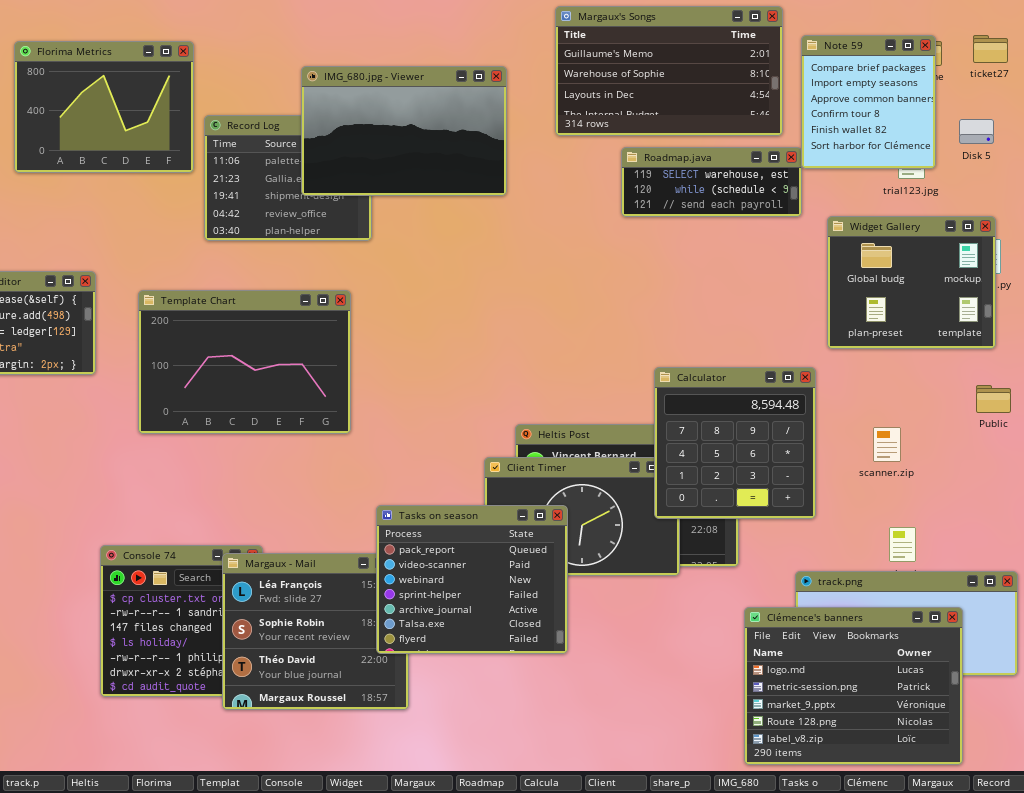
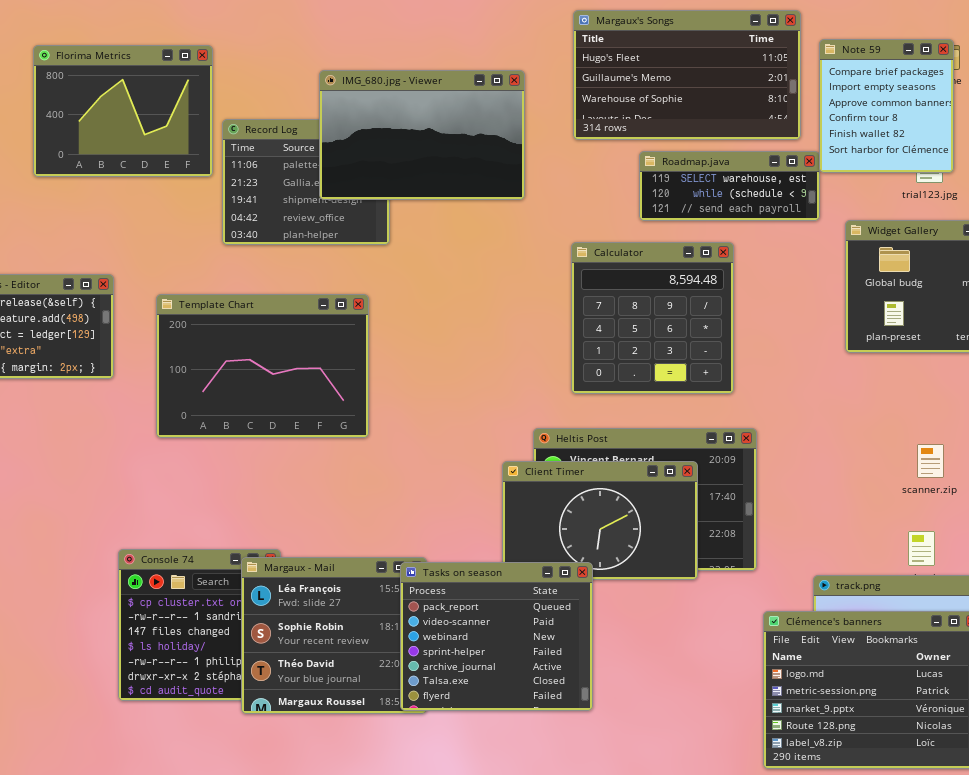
Margaux's Songs: [555,6,783,136] -> [573,10,801,140], scrolled up 1 row
Calculator: [654,367,816,519] -> [571,242,734,394], moved
scanner.zip: [873,427,901,462] -> [917,444,944,478], moved
Tasks on season: [376,505,568,654] -> [400,562,593,711], moved

